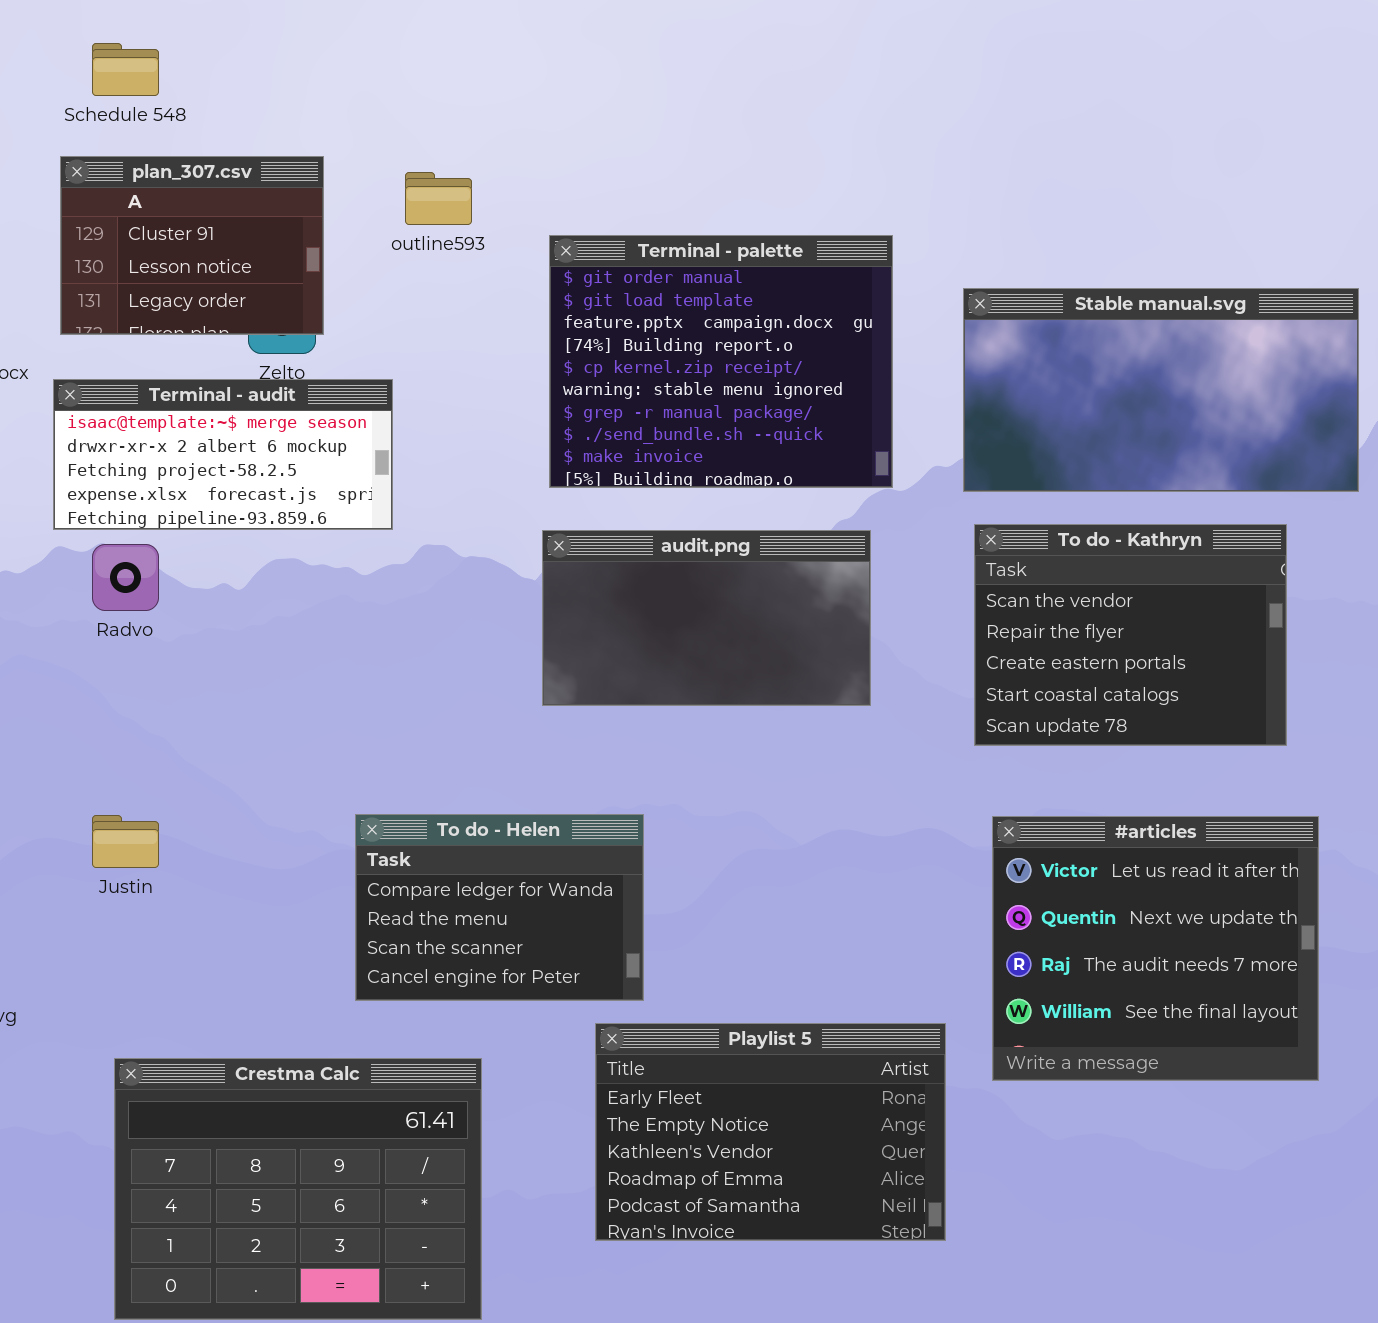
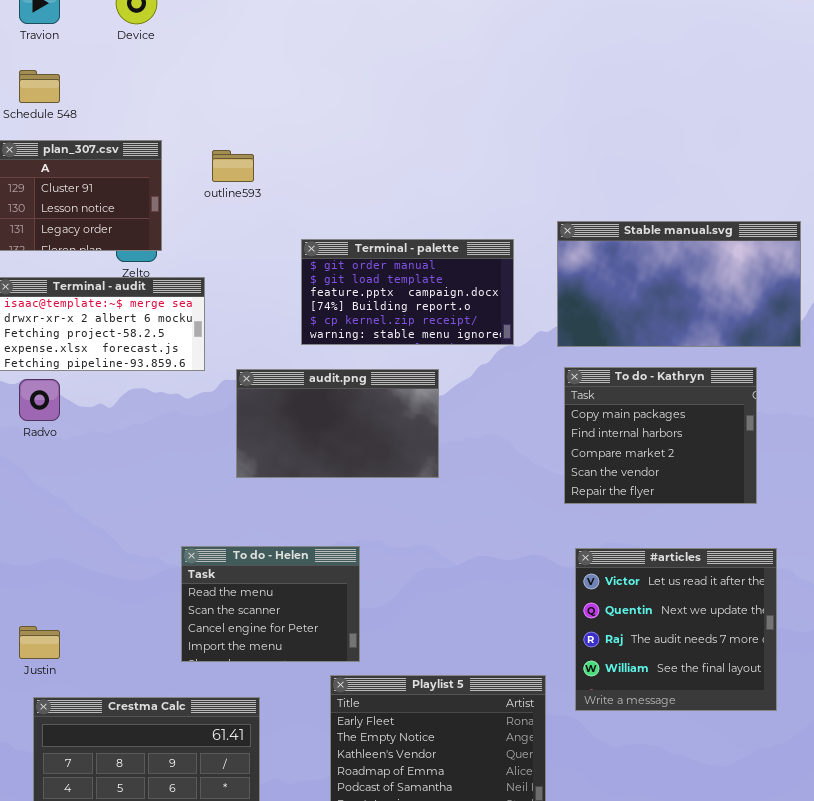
Terminal - palette: [549,235,893,488] -> [301,239,514,345], resized
To do - Kathryn: [974,524,1287,746] -> [564,367,757,504], scrolled up 3 rows
audit.png: [542,530,871,706] -> [236,369,439,478], moved
To do - Helen: [355,814,644,1001] -> [181,546,360,662], scrolled down 1 row
Justin: [92,815,159,868] -> [19,626,60,659], moved

